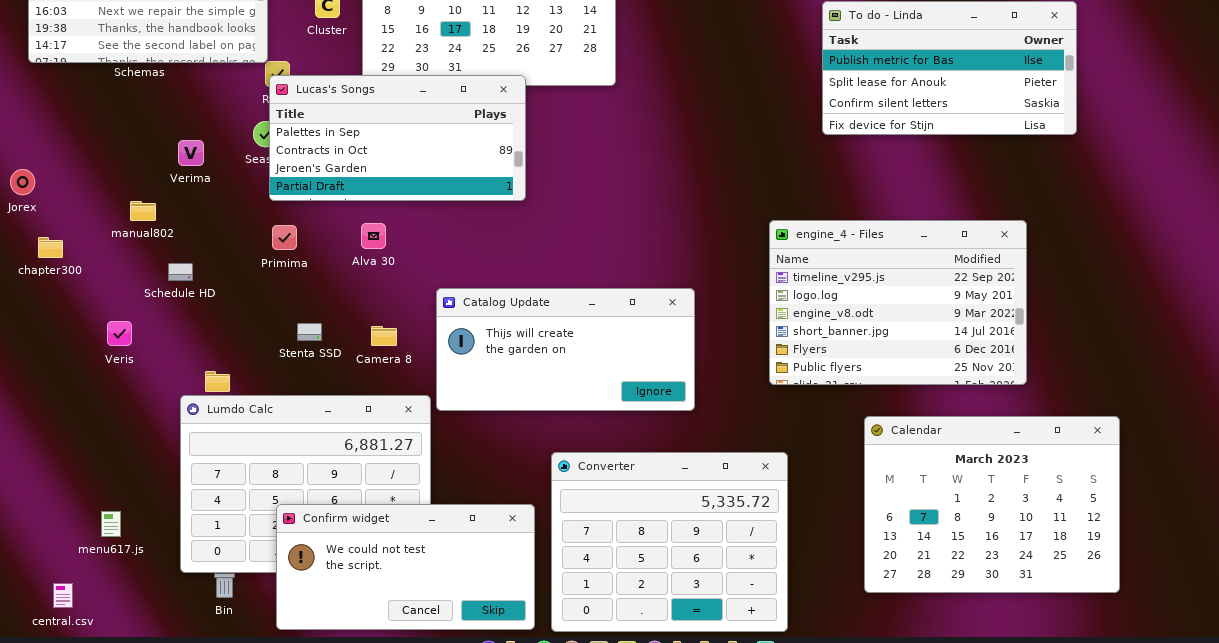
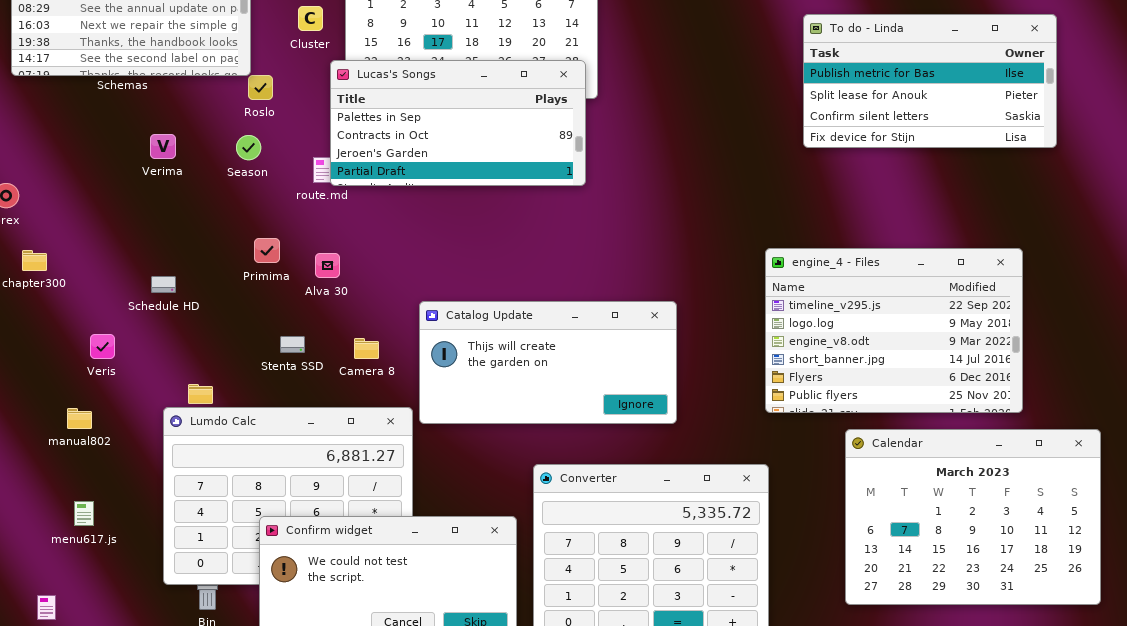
Lucas's Songs: [269,75,526,201] -> [330,60,586,186], moved
Verima: [178,140,204,166] -> [150,134,176,159], moved
manual802: [130,201,156,221] -> [67,408,92,429], moved
engine_4 - Files: [769,220,1027,385] -> [765,248,1023,413], moved
Alva 30: [361,223,386,249] -> [315,253,340,278], moved
menu617.js: [101,511,121,537] -> [74,501,94,526], moved

